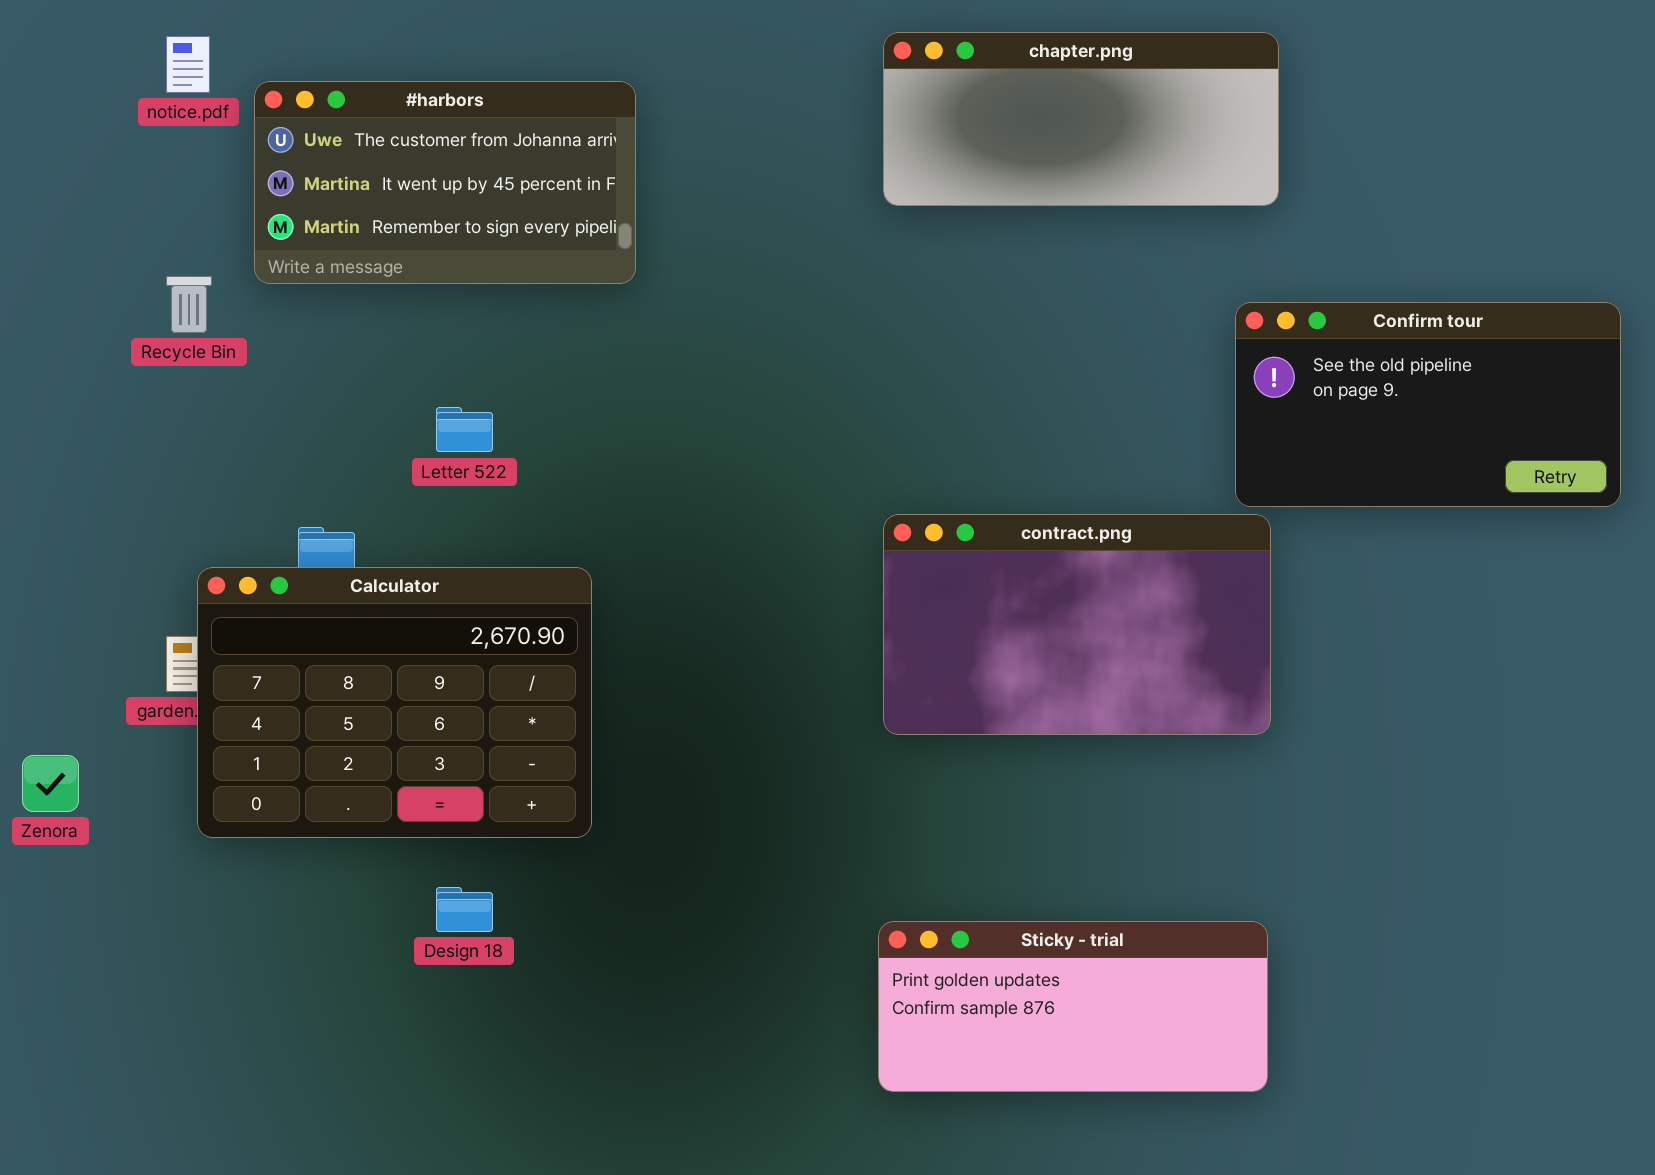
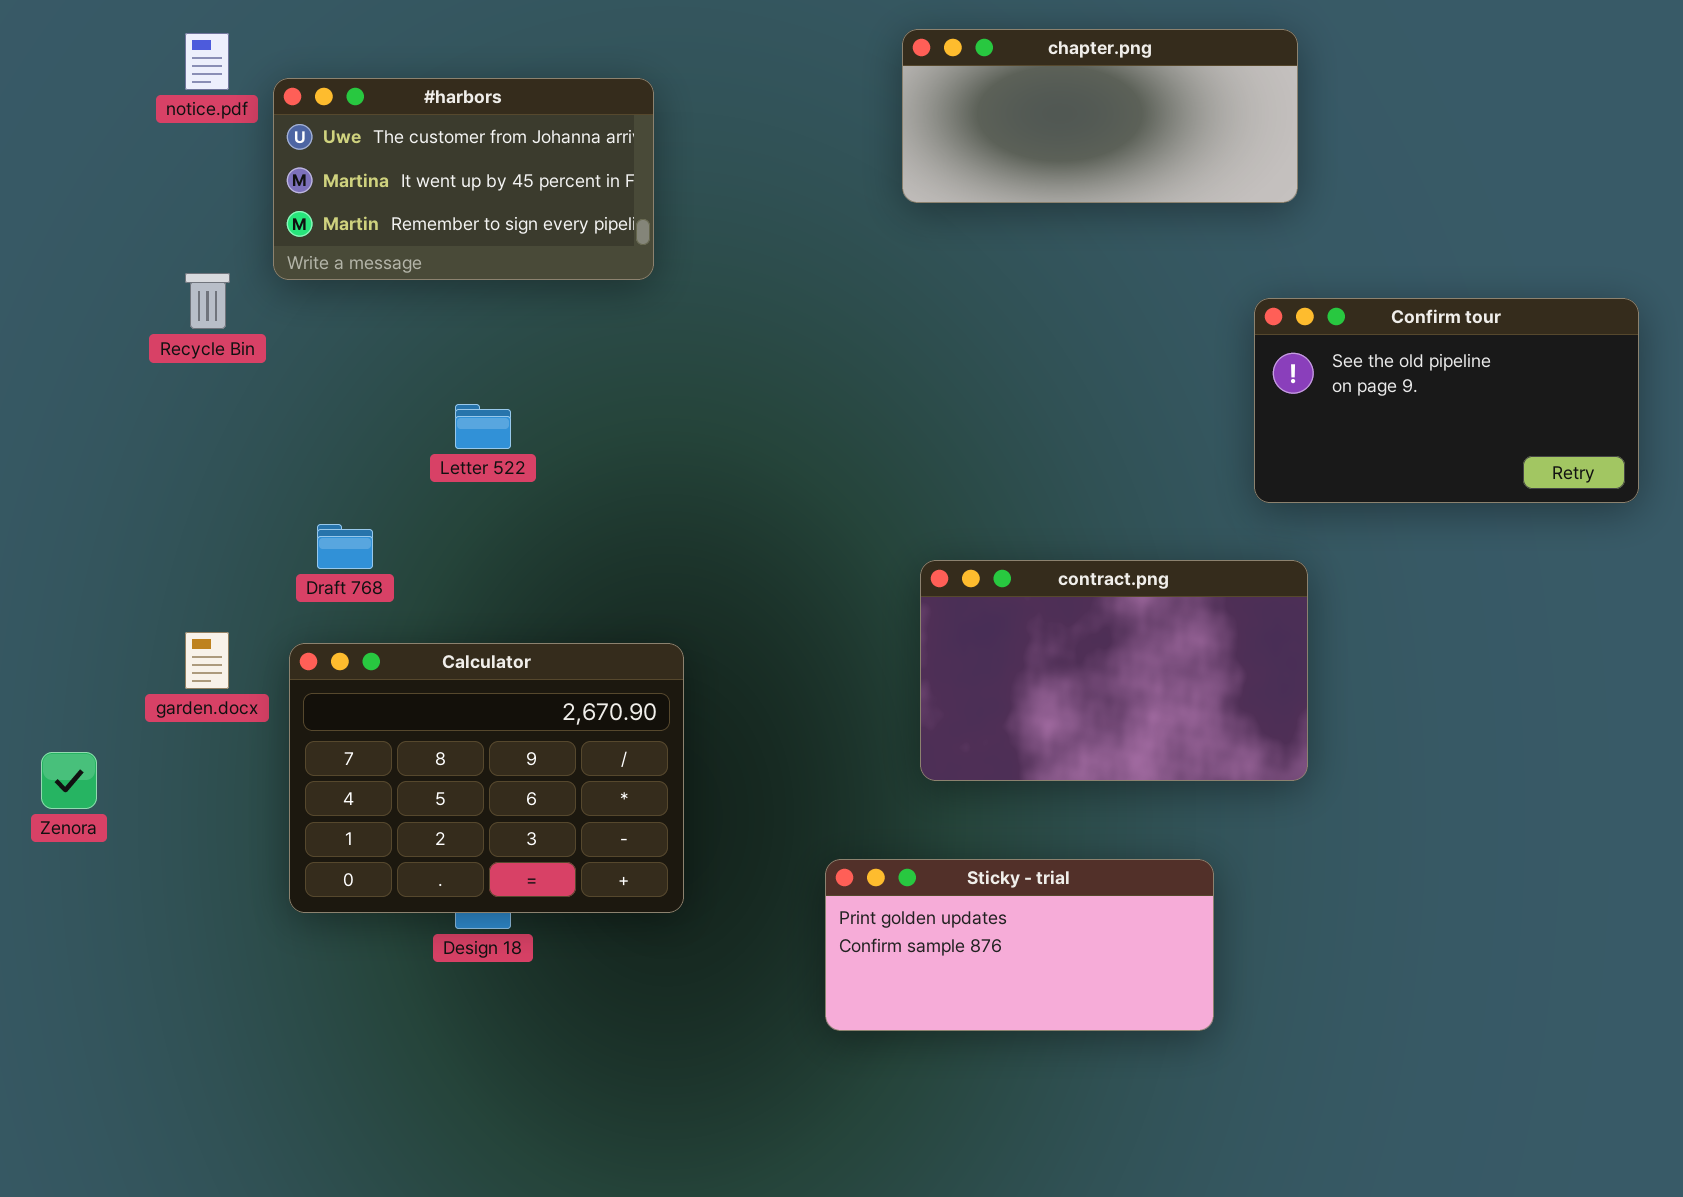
contract.png: [883,514,1271,735] -> [920,560,1308,781], moved
Calculator: [197,567,592,838] -> [289,643,684,913], moved
Sticky - trial: [878,921,1268,1092] -> [825,859,1214,1031], moved

